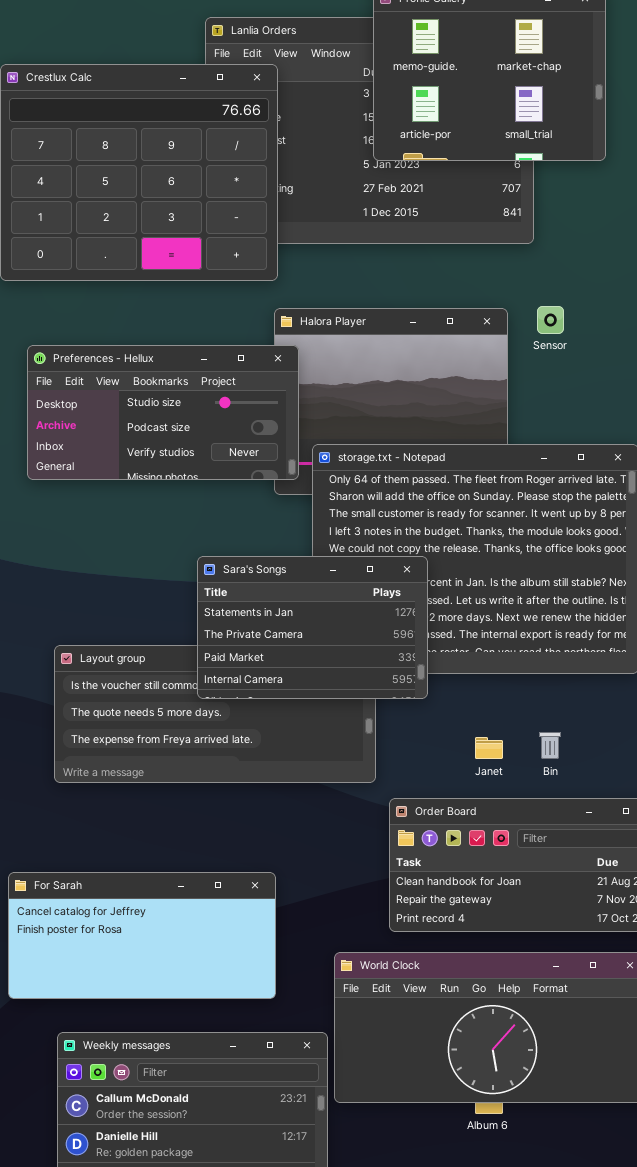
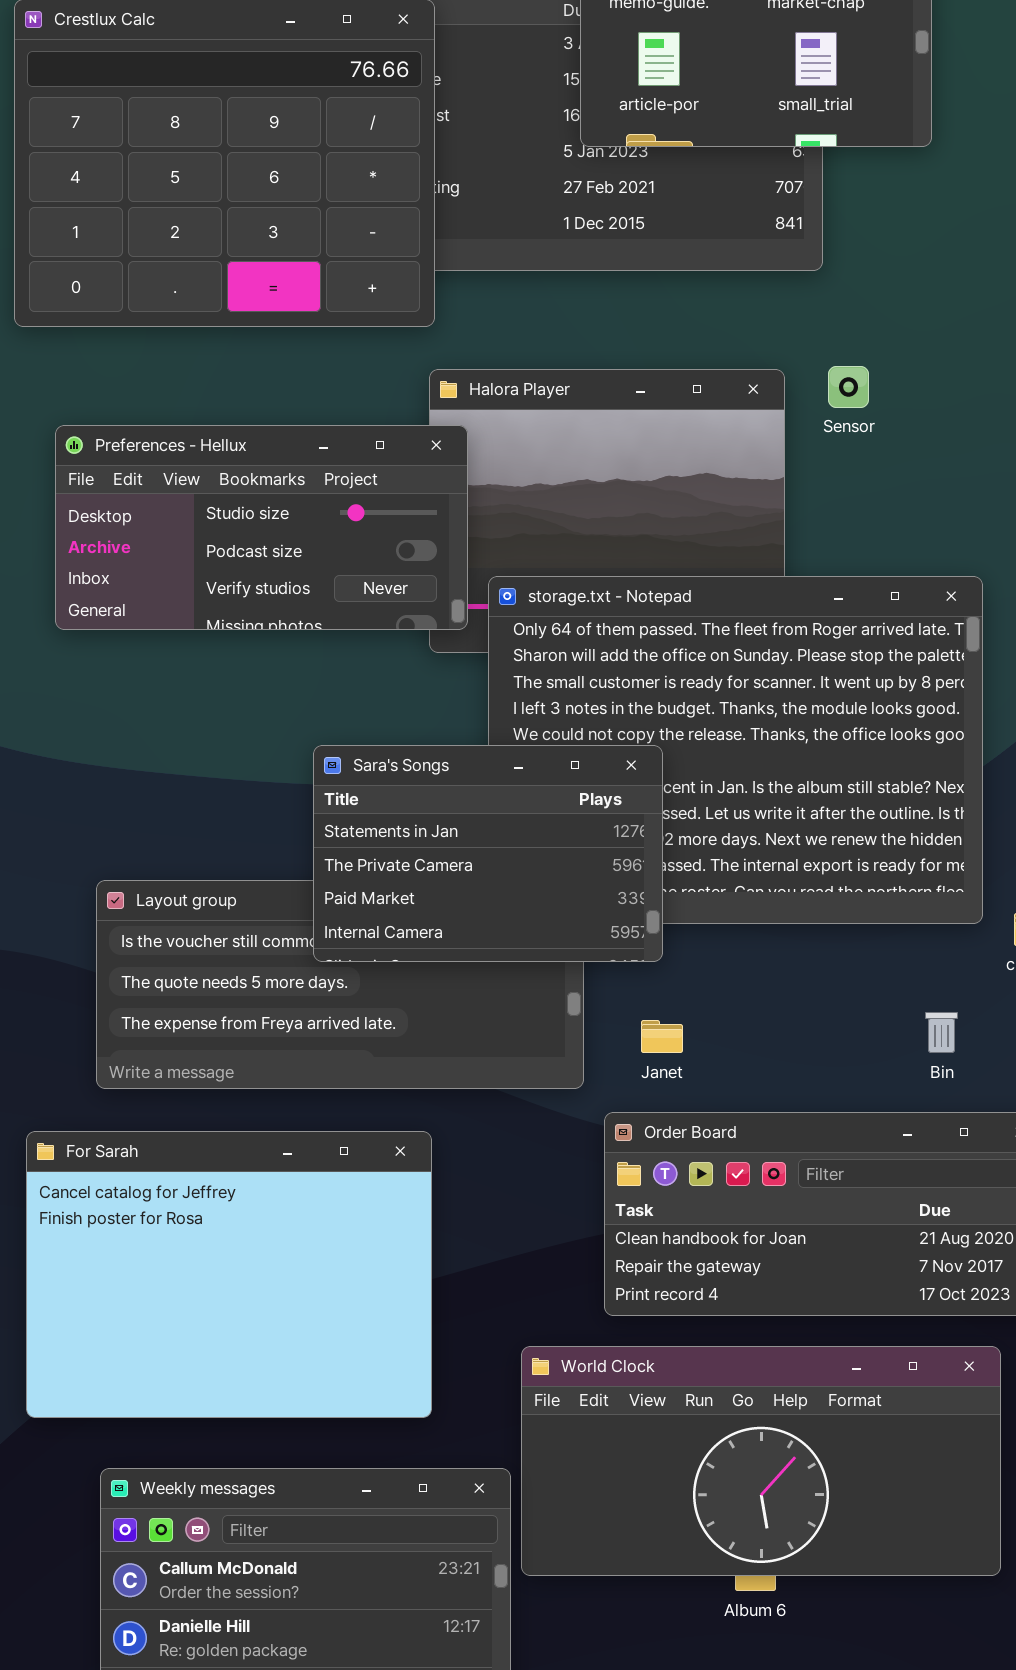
Bin: [539,732,561,759] -> [925,1012,958,1053], moved
Janet: [475,737,503,759] -> [641,1020,683,1053], moved
For Sarah: [8,872,276,999] -> [26,1131,432,1418], resized

